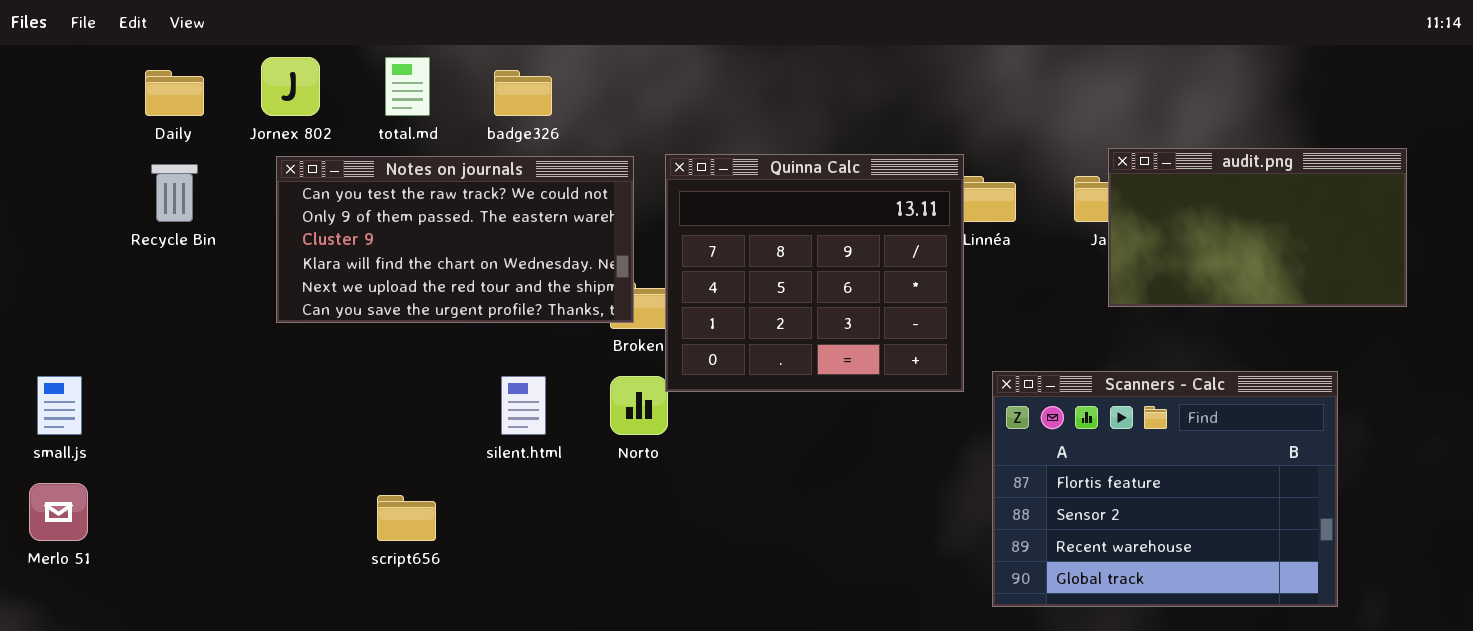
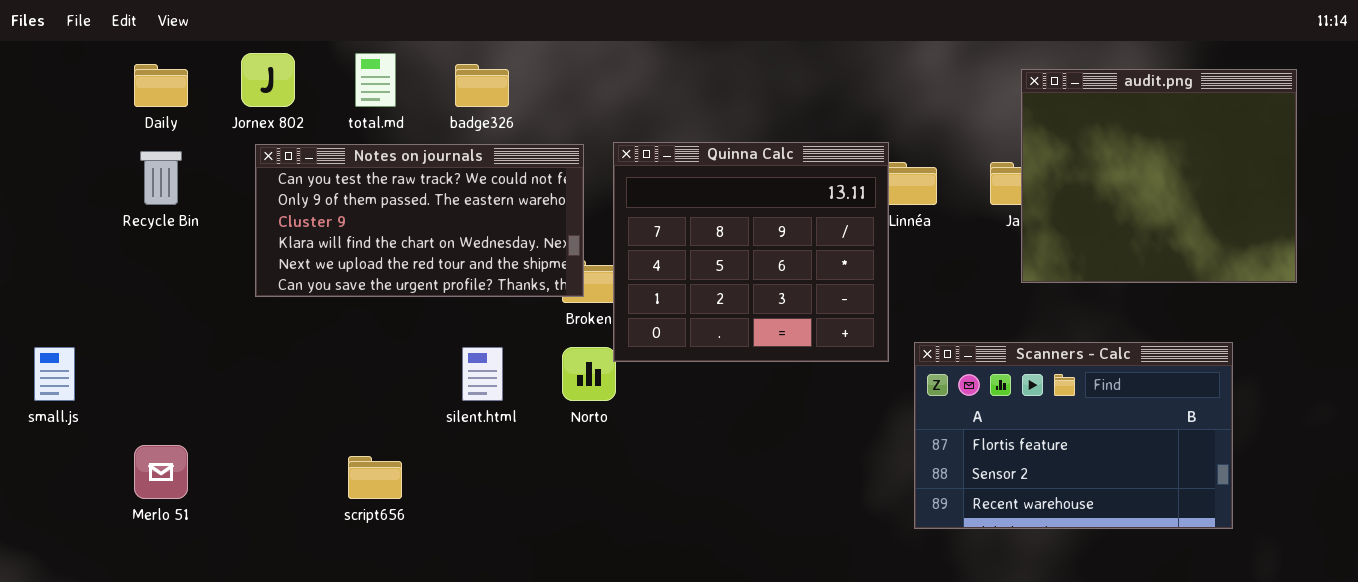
audit.png: [1108,148,1407,307] -> [1021,69,1297,283], resized
Scanners - Calc: [992,371,1338,607] -> [914,342,1233,529], resized
Merlo 51: [29,483,88,541] -> [134,445,188,499], moved

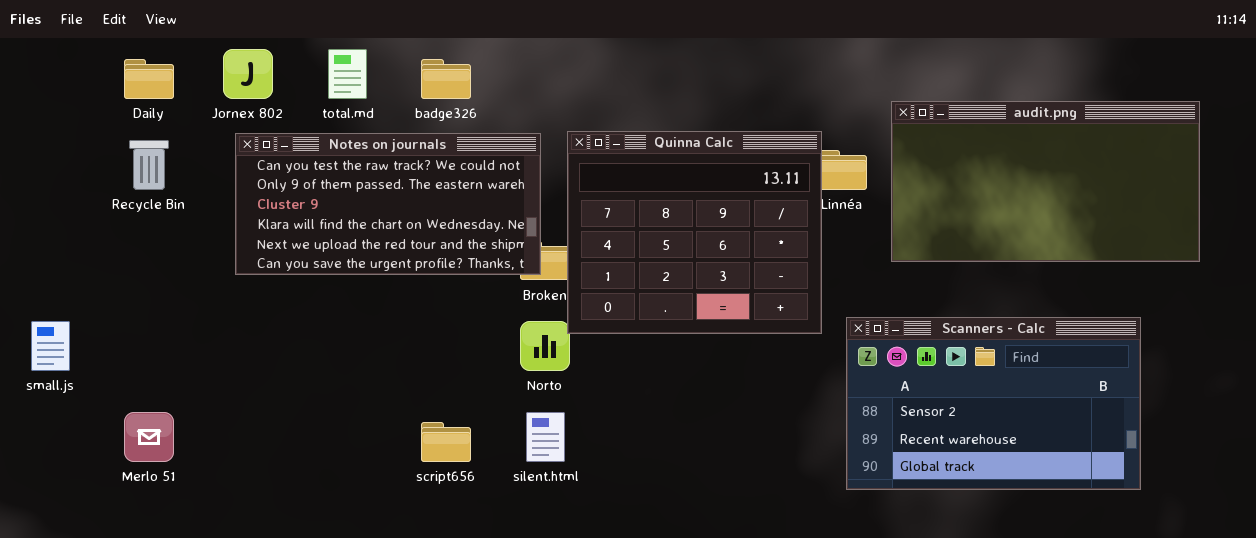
audit.png: [1021,69,1297,283] -> [891,101,1200,262], resized
Scanners - Calc: [914,342,1233,529] -> [846,317,1141,490], scrolled down 1 row
silent.html: [462,347,503,401] -> [526,412,565,462], moved
script656: [348,456,402,499] -> [421,422,471,462], moved

